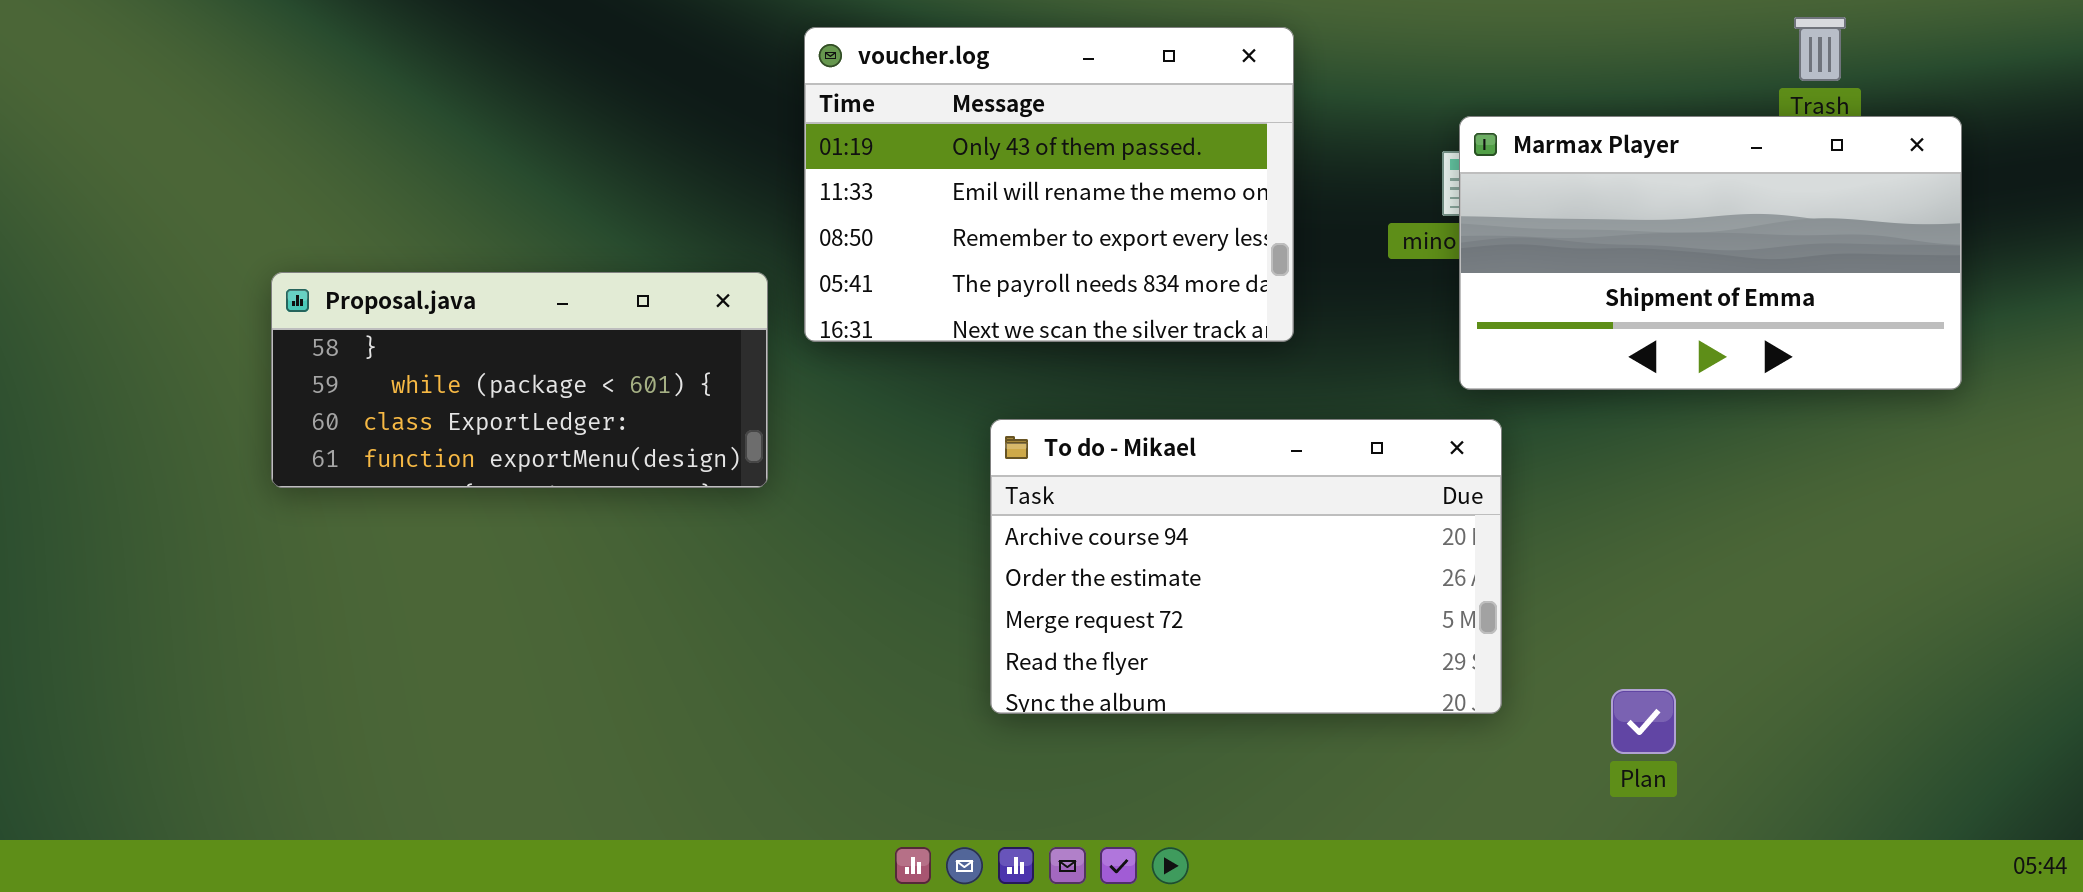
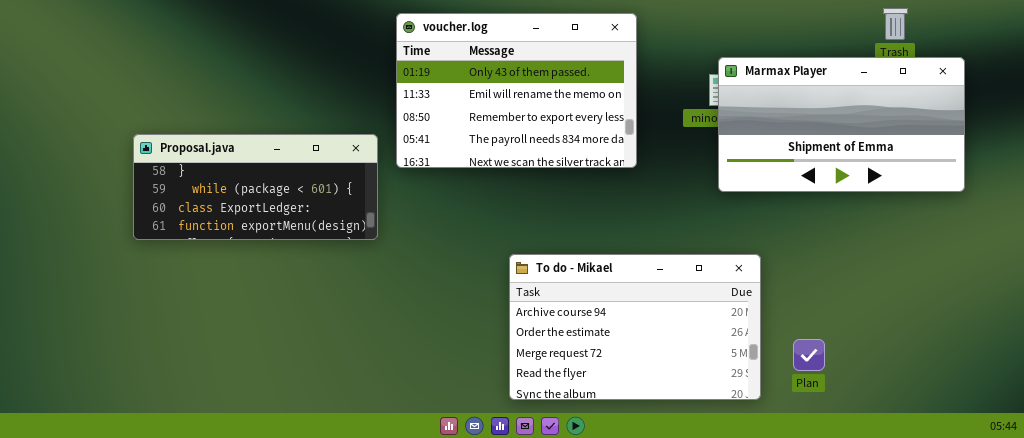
To do - Mikael: [990,419,1502,714] -> [509,254,761,400], moved

